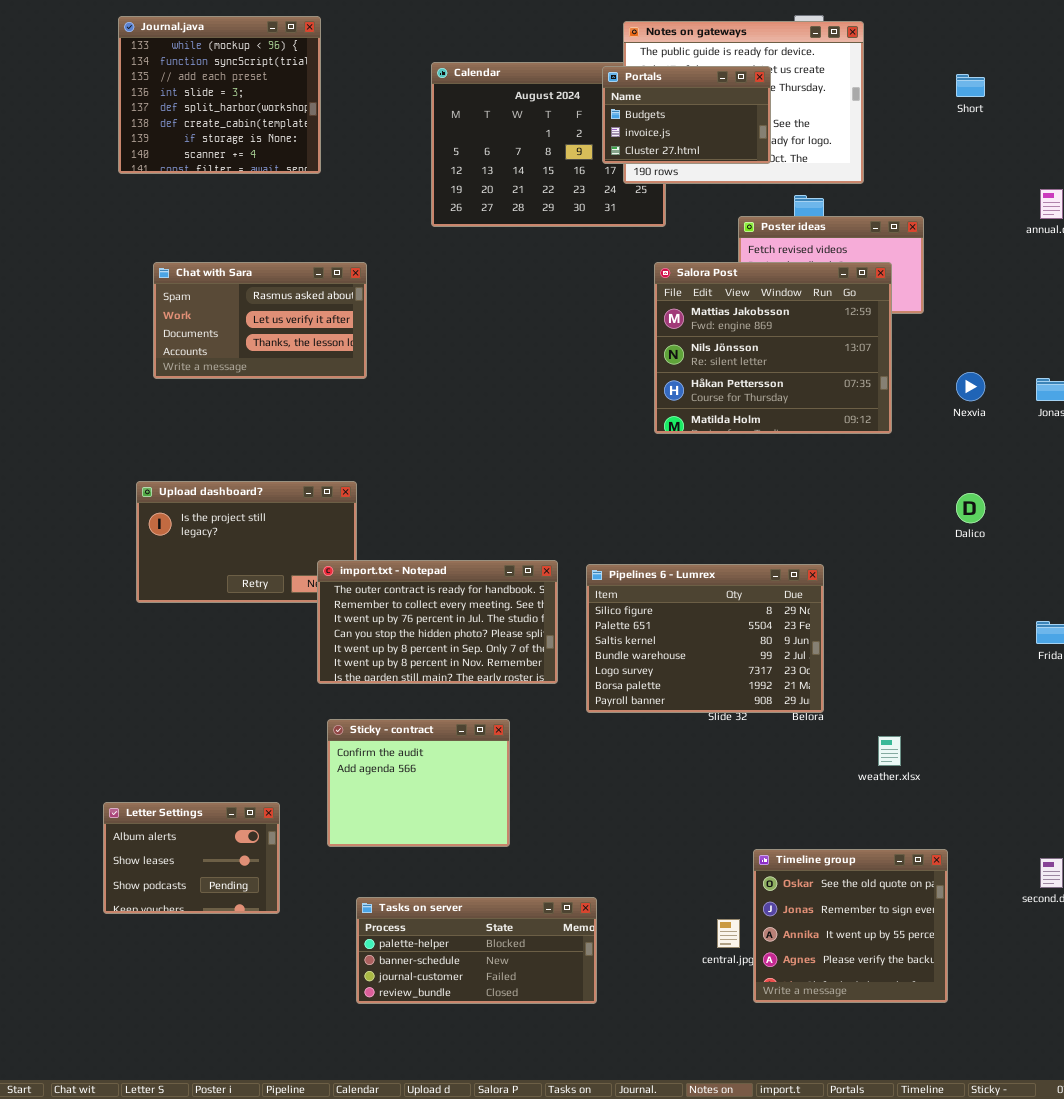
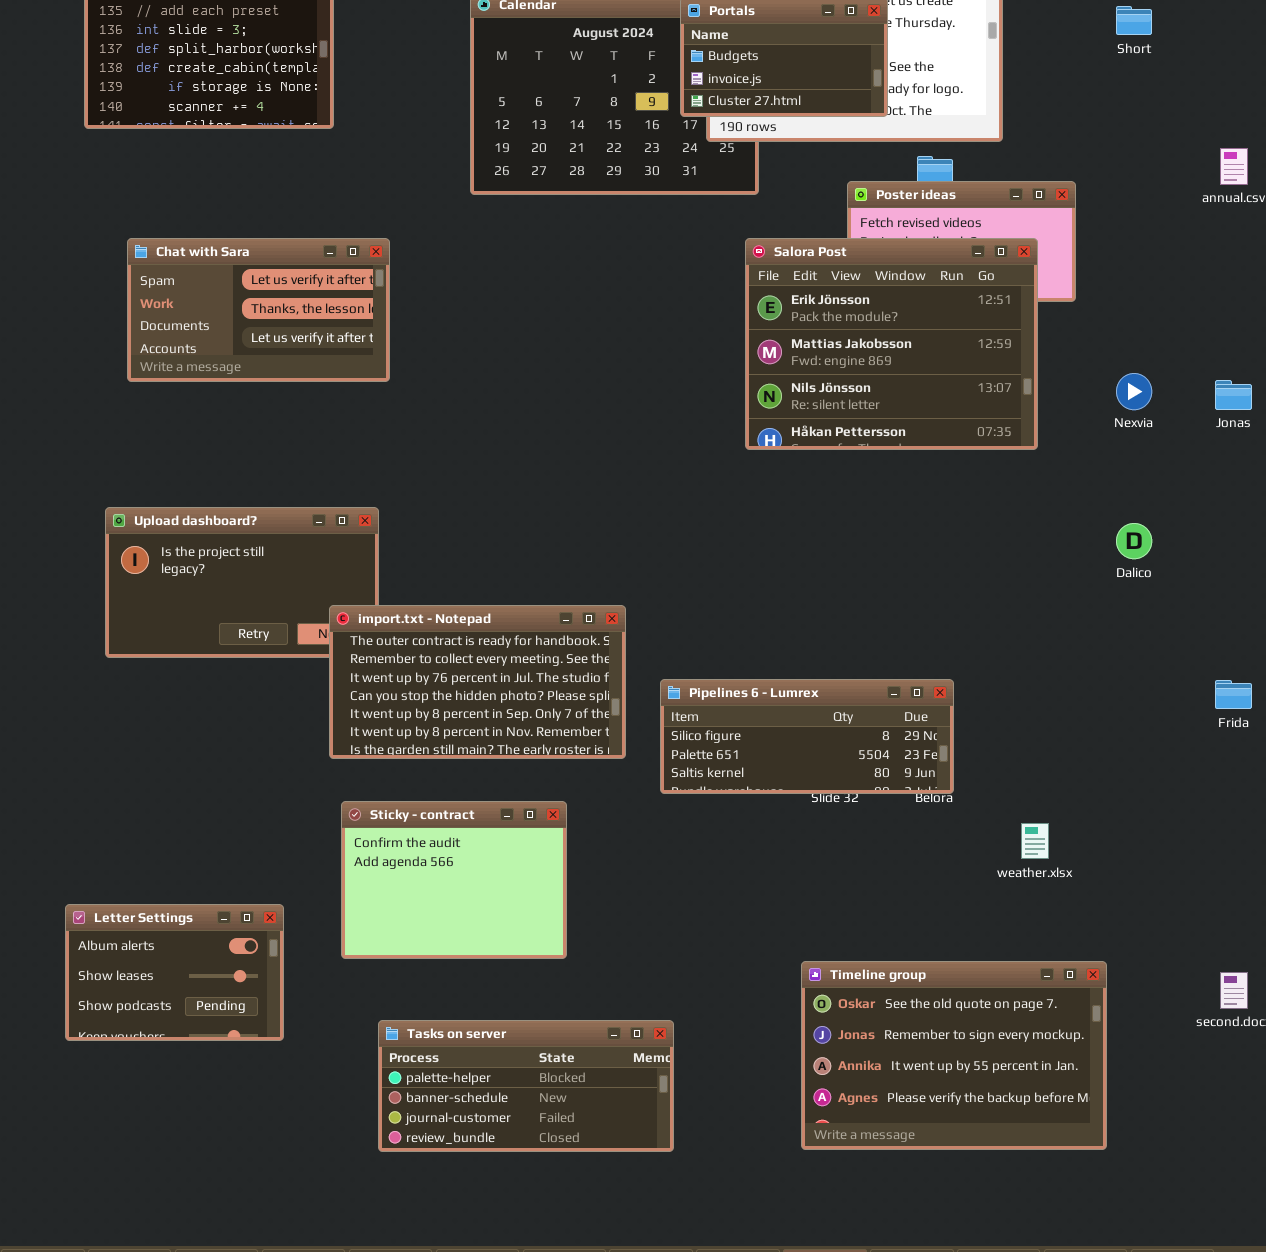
Chat with Sara: [153,262,367,379] -> [127,238,390,382], scrolled down 1 row
Salora Post: [654,262,892,434] -> [745,238,1038,450], scrolled up 1 row
Pipelines 6 - Lumrex: [586,564,824,713] -> [660,679,954,794], resized
Timeline group: [753,849,948,1003] -> [801,961,1107,1150], resized

